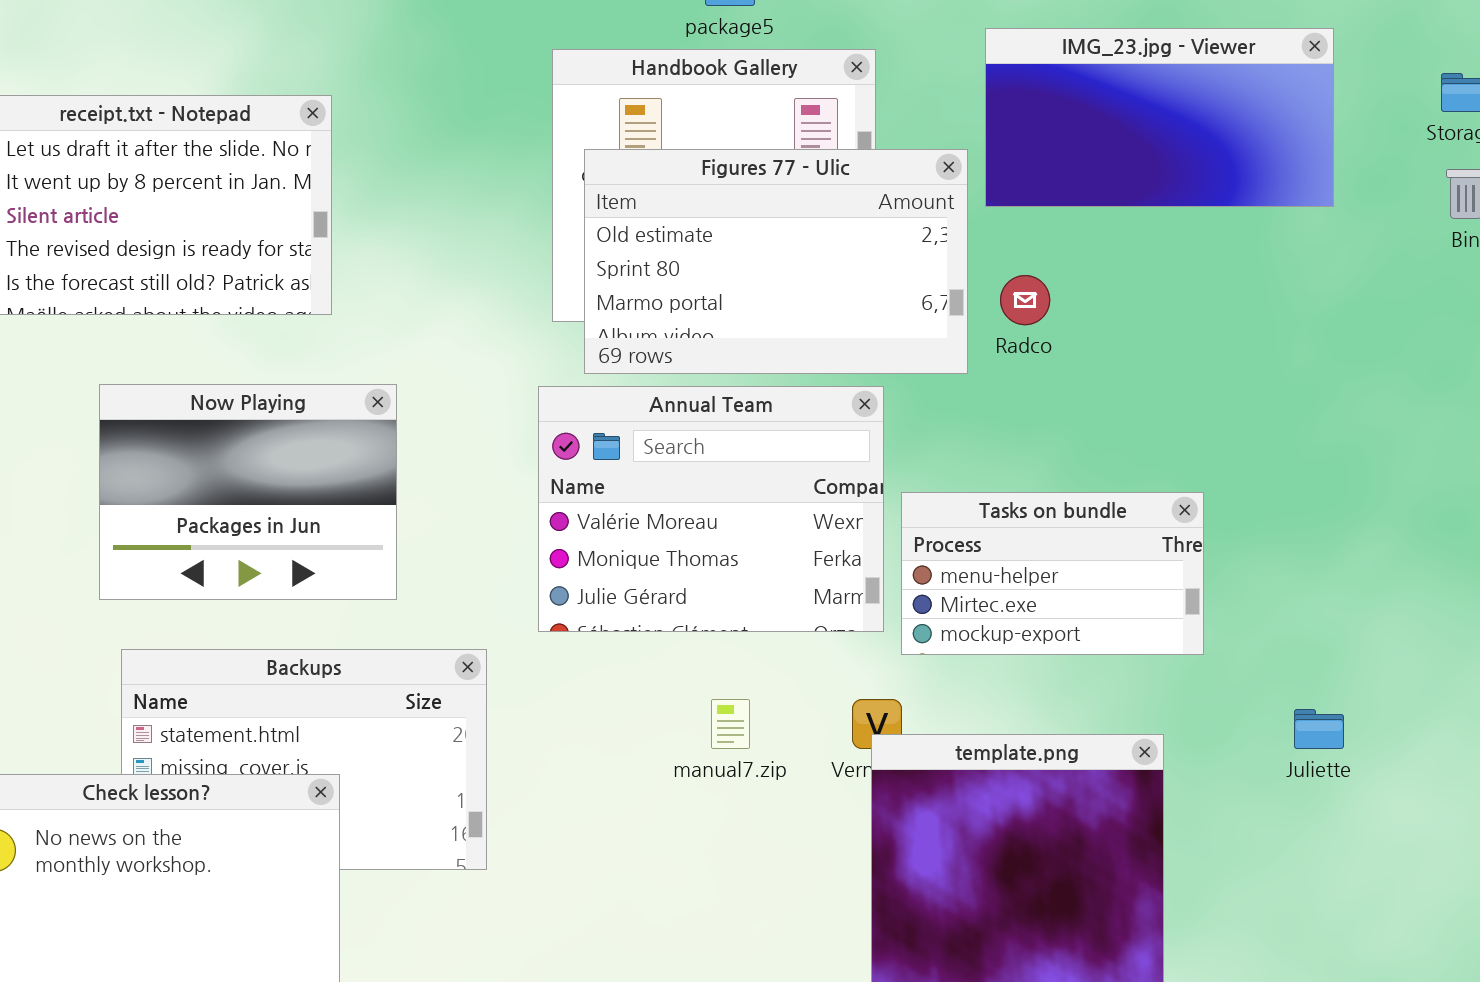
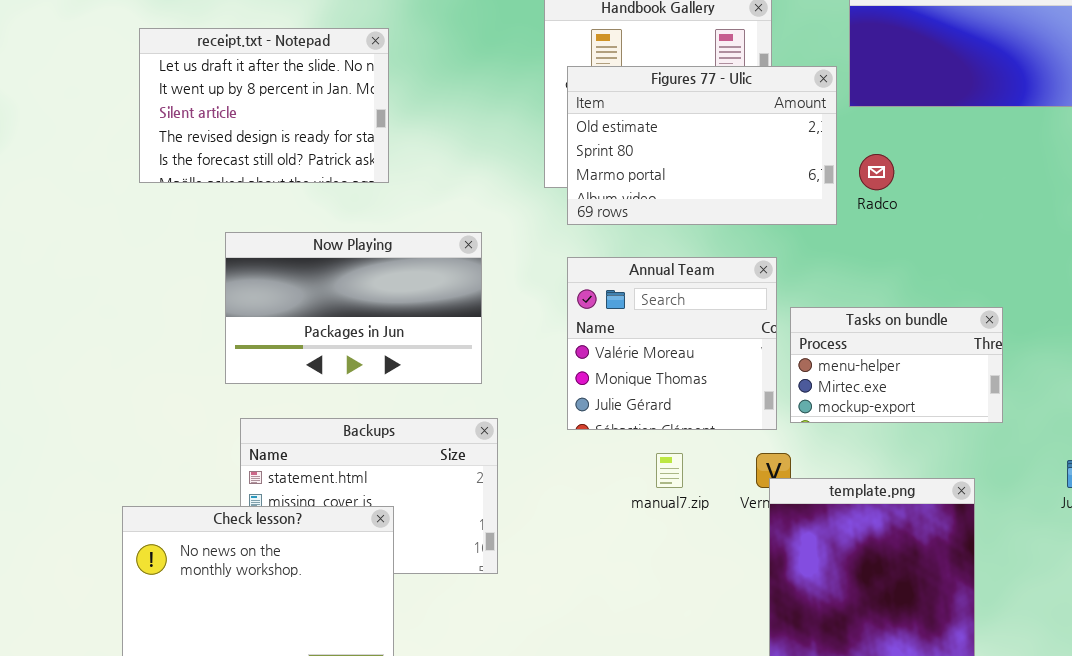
Now Playing: [99,384,397,600] -> [225,232,482,384], resized
Annual Team: [538,386,884,632] -> [567,257,777,430], moved, resized

